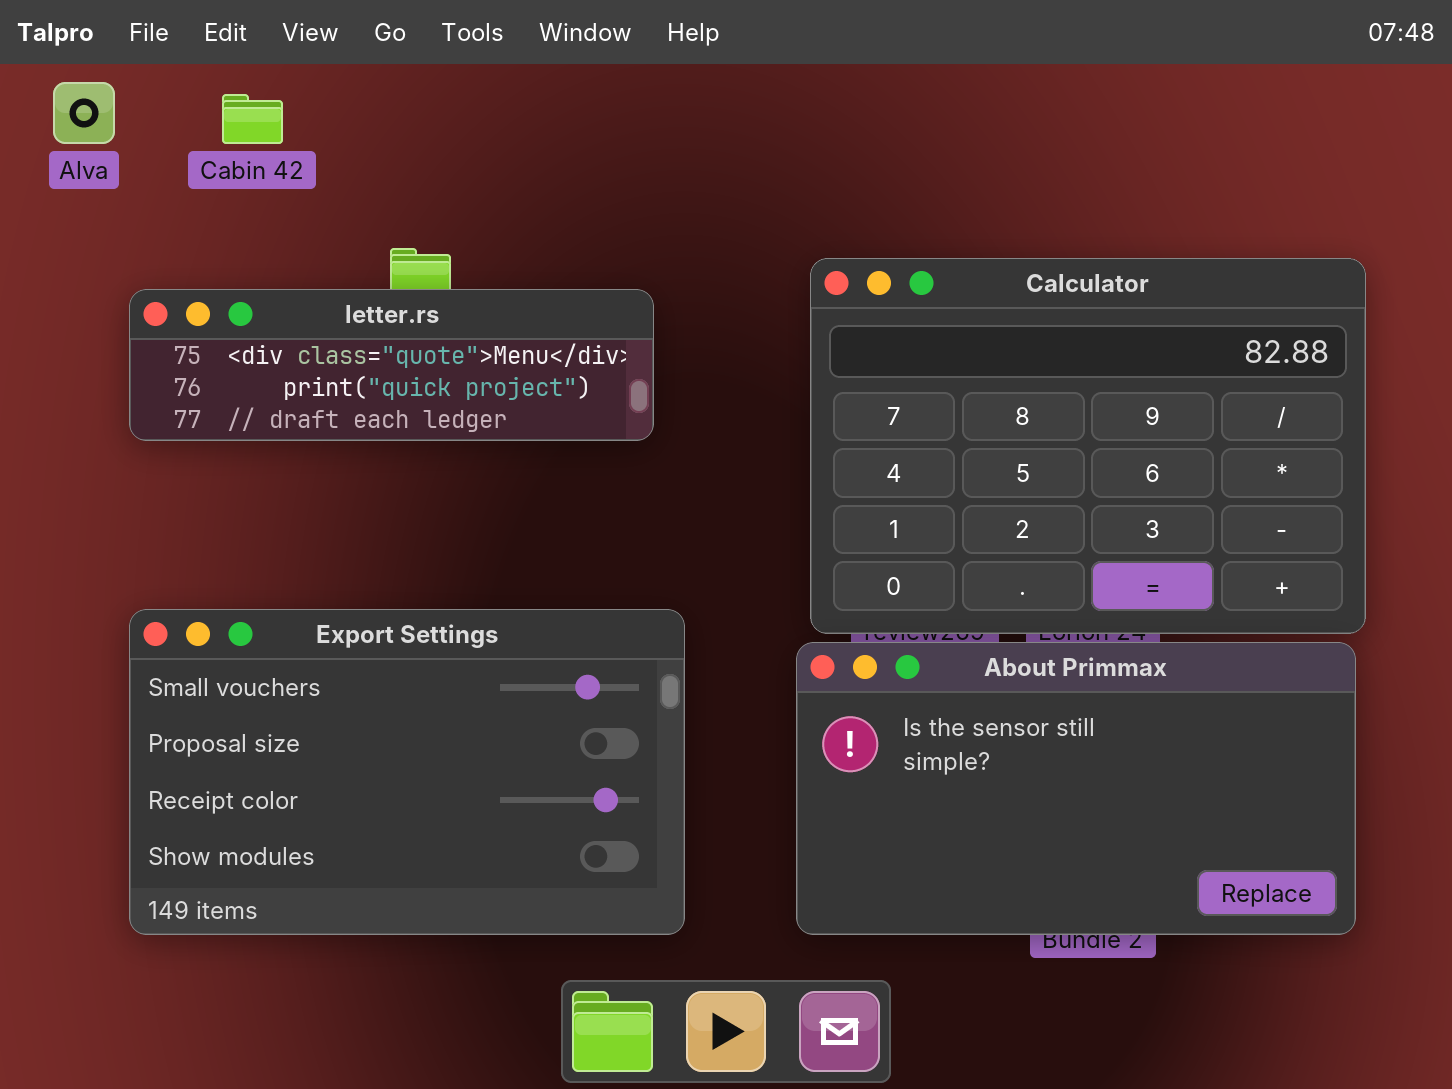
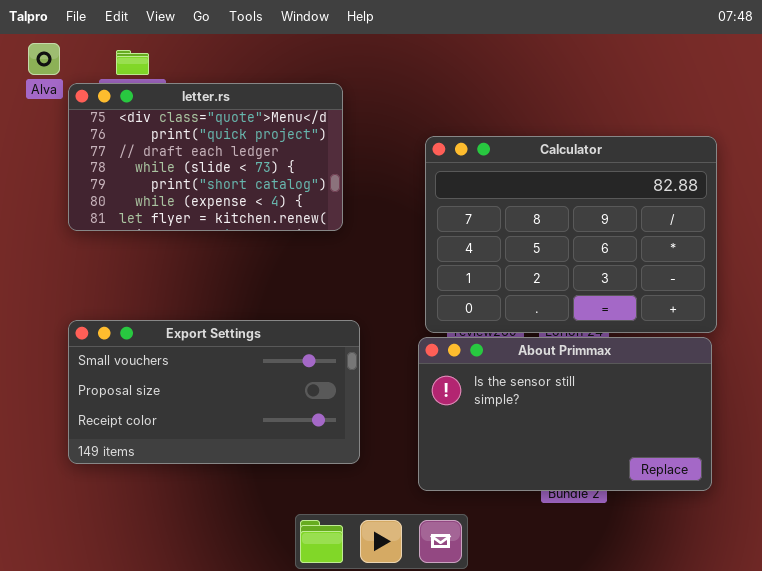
letter.rs: [129,289,654,441] -> [68,83,343,231], resized
Export Settings: [129,609,685,935] -> [68,320,360,464], resized

